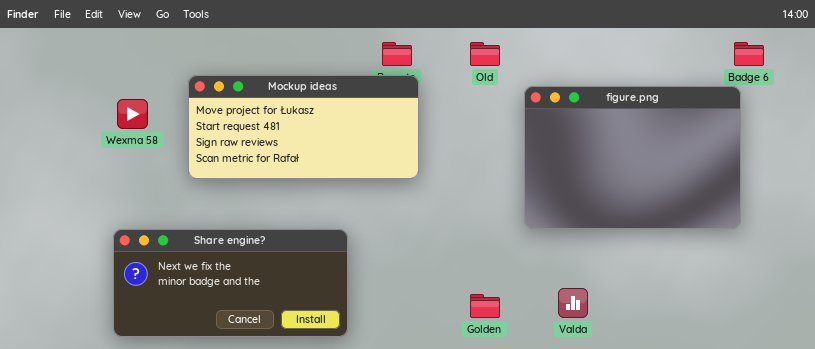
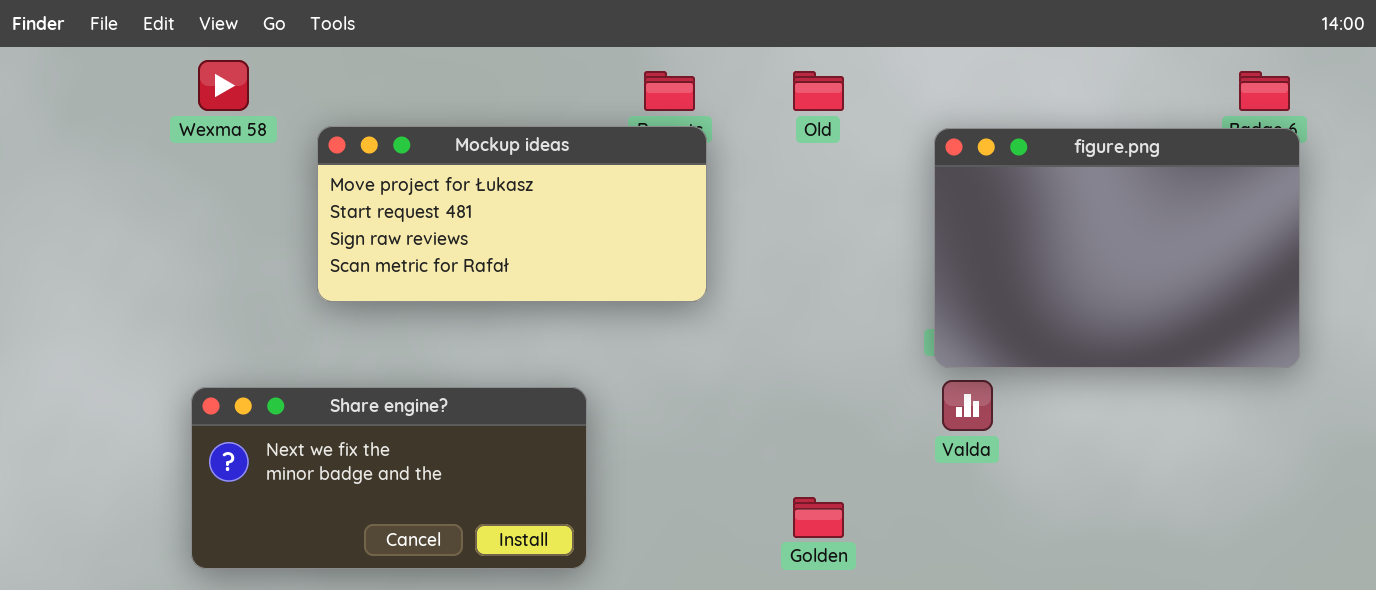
figure.png: [524,86,741,229] -> [934,128,1300,368], moved
Wexma 58: [117,99,148,129] -> [198,60,249,111], moved
Valda: [558,288,588,318] -> [942,380,993,431], moved

